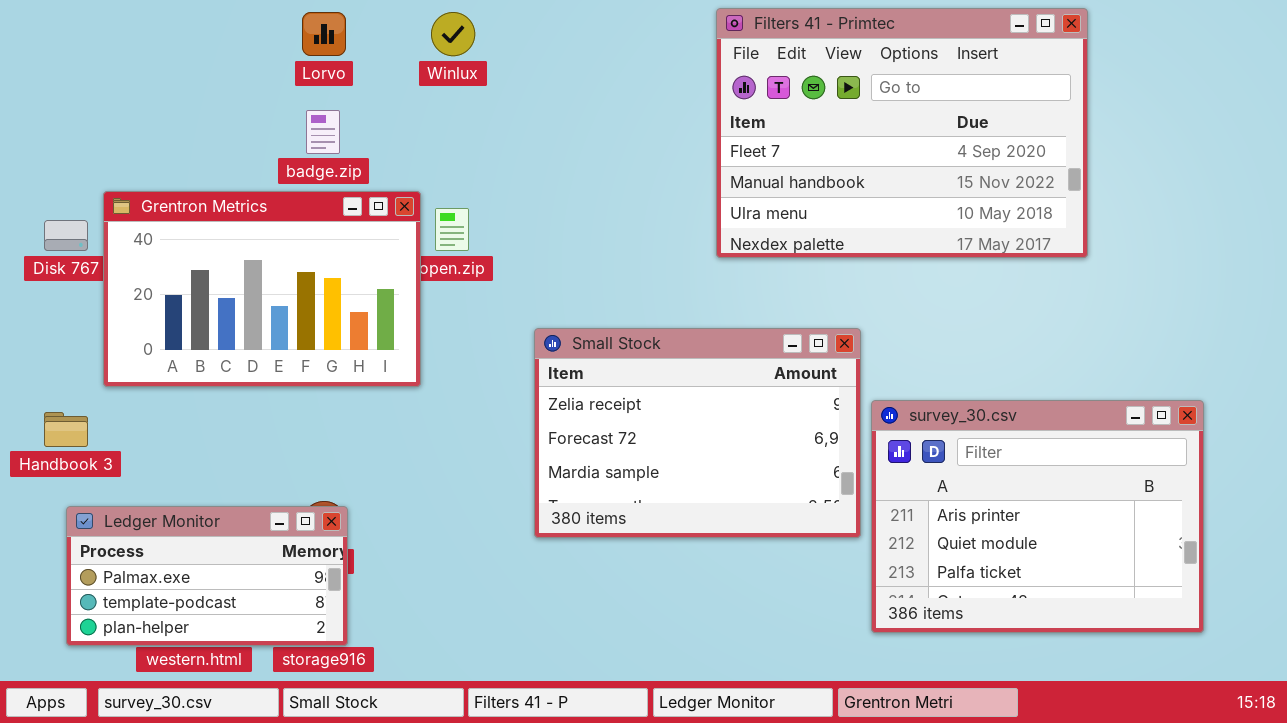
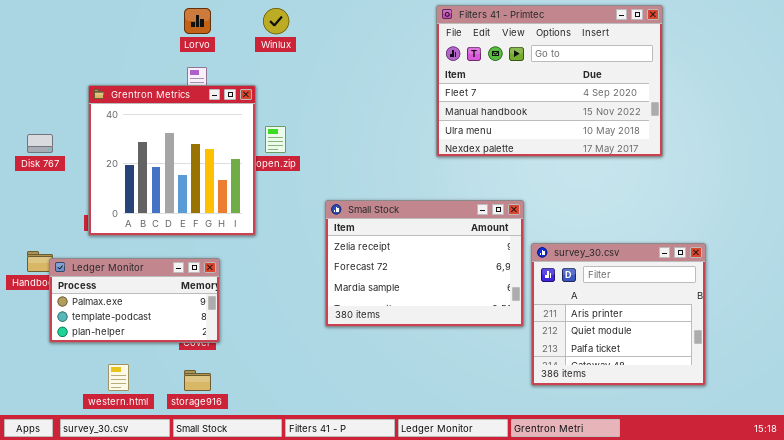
Grentron Metrics: [103,191,421,387] -> [88,85,256,236], resized
survey_30.csv: [871,400,1204,633] -> [531,243,706,386], resized
Ledger Monitor: [66,506,348,646] -> [49,258,220,343], moved

